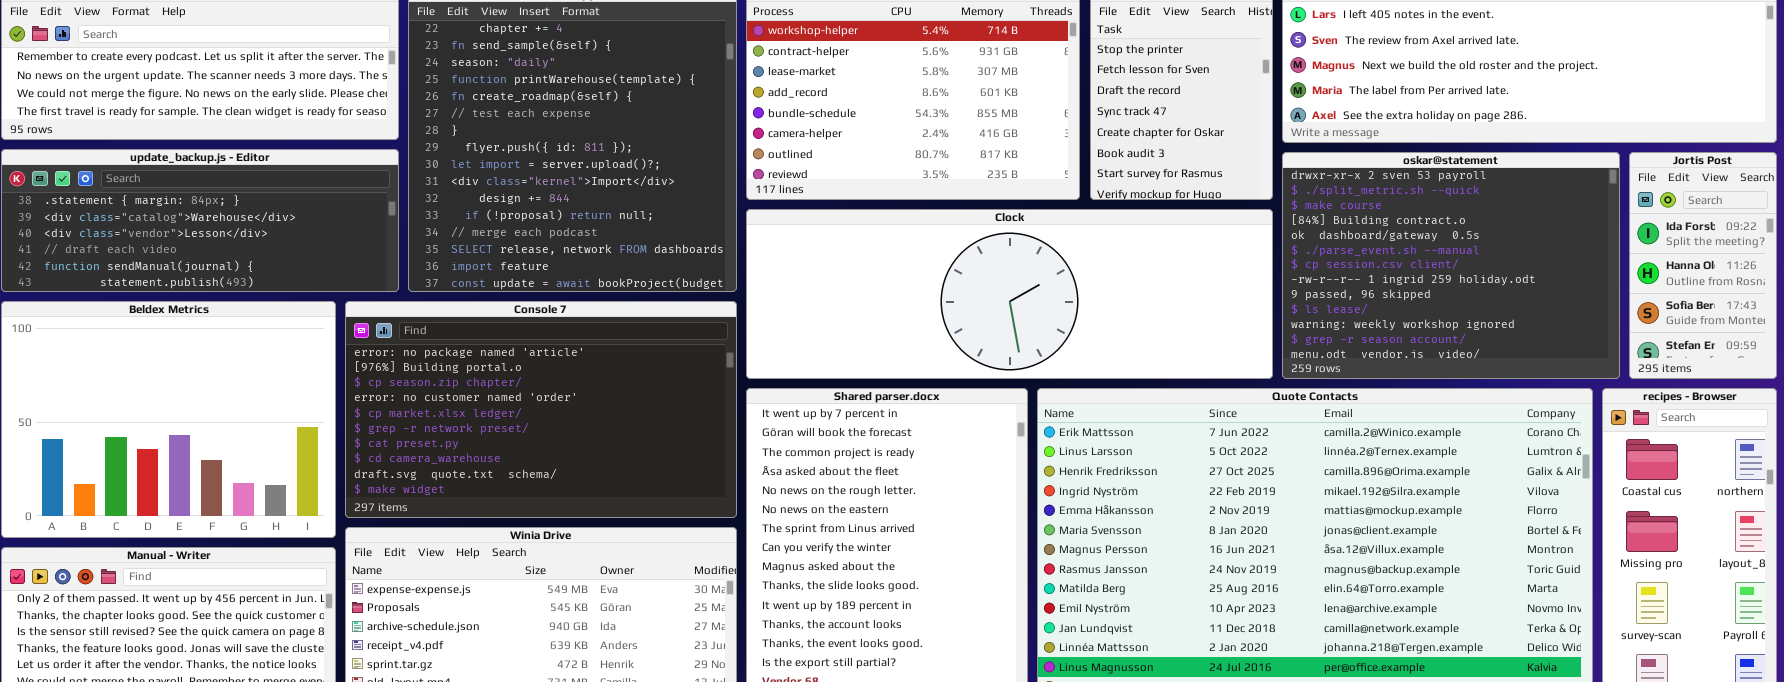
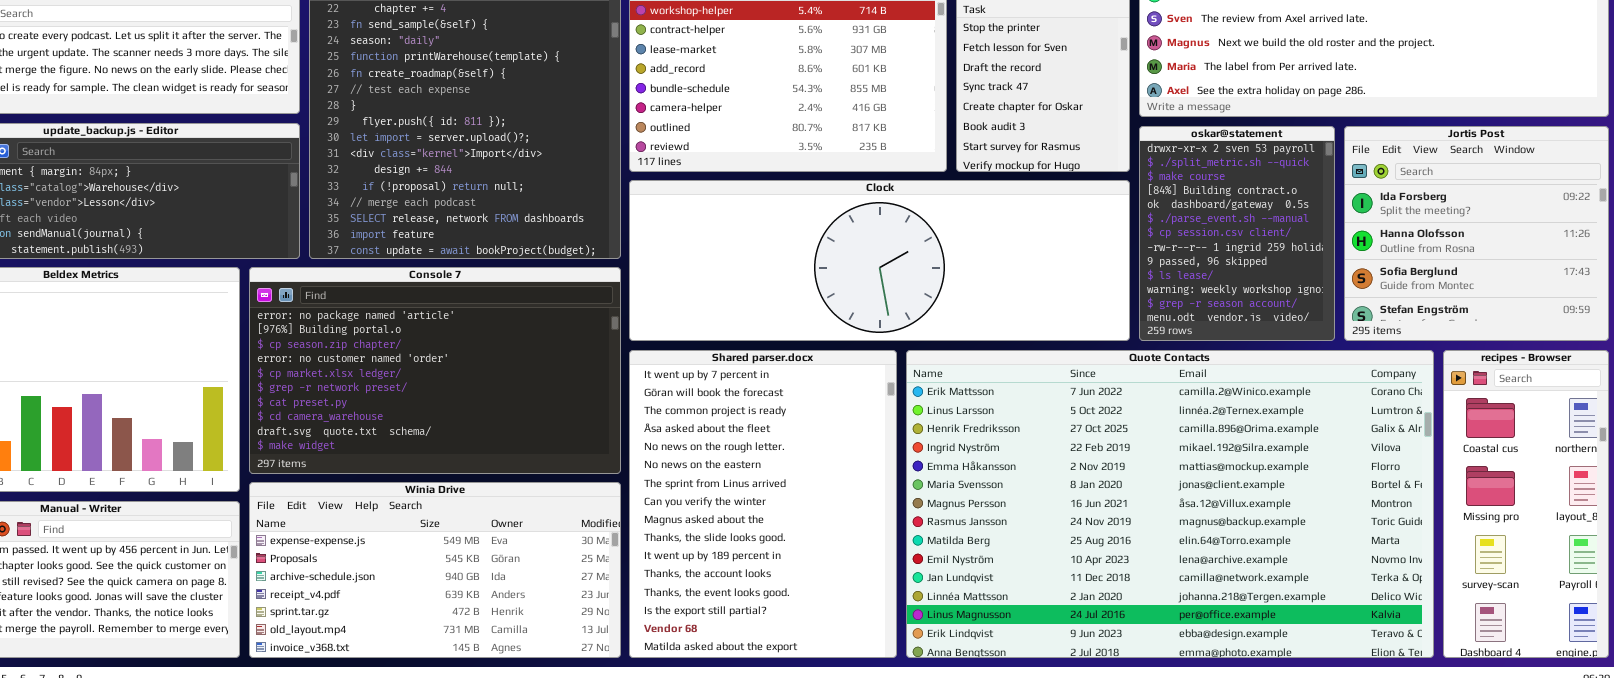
oskar@statement: [1282,152,1620,379] -> [1139,126,1335,341], resized
Jortis Post: [1629,152,1777,379] -> [1344,126,1609,341], resized

